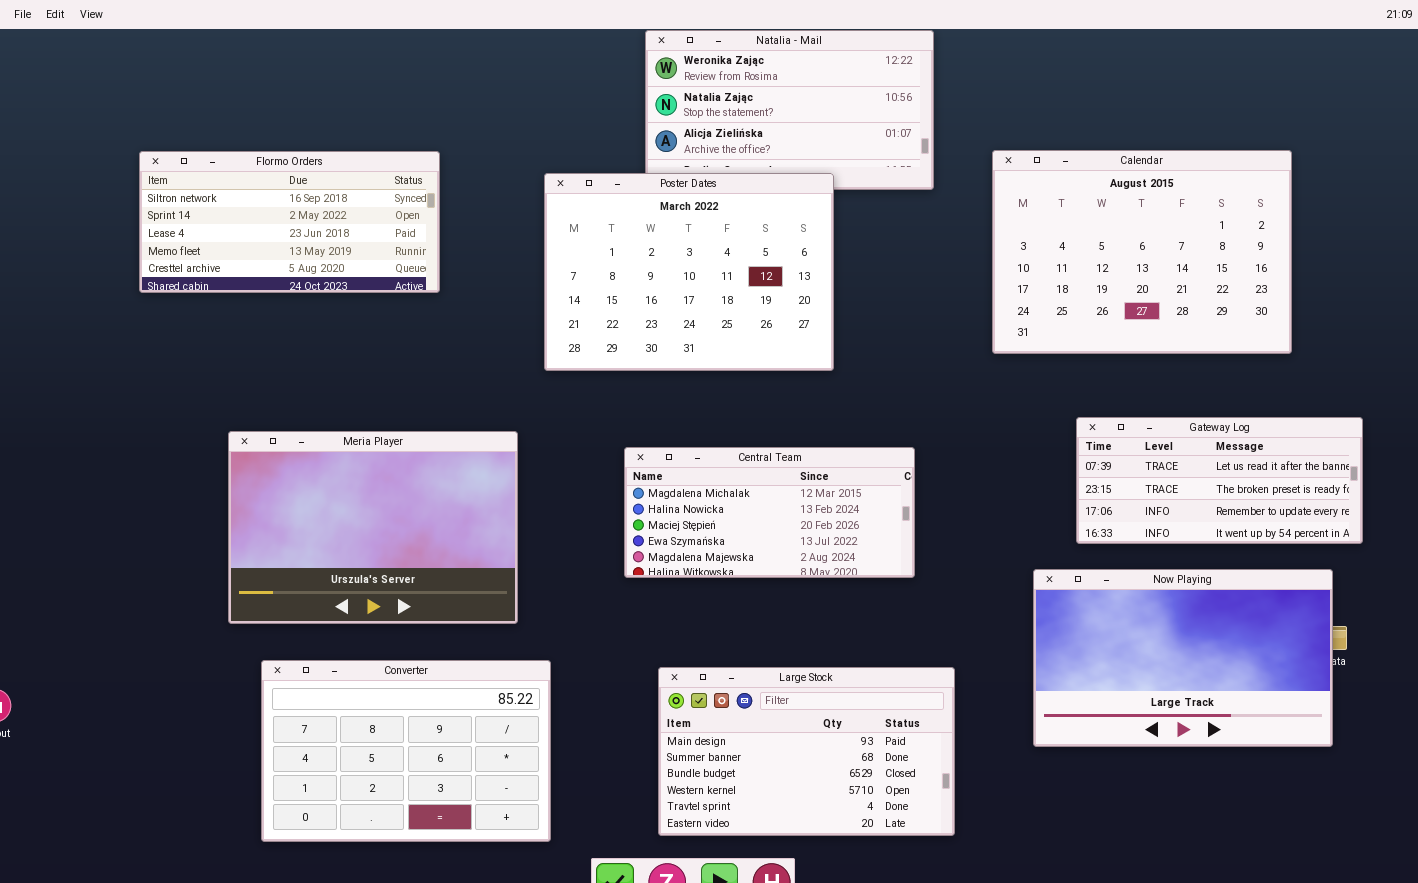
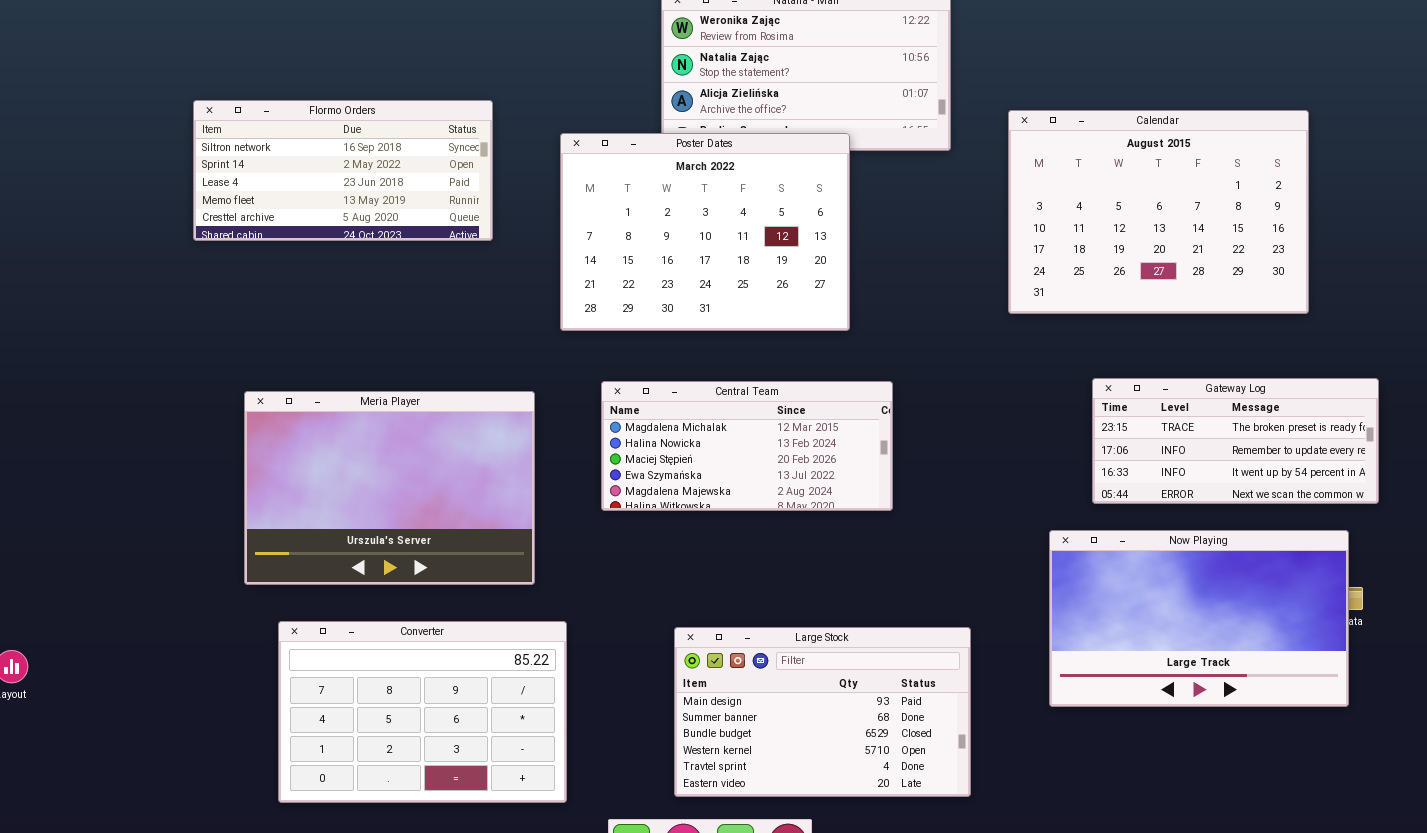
Flormo Orders: [139,151,440,293] -> [193,100,493,241], moved
Gateway Log: [1076,417,1363,544] -> [1092,378,1379,504], scrolled down 1 row
Central Team: [624,447,915,578] -> [601,381,893,511], moved

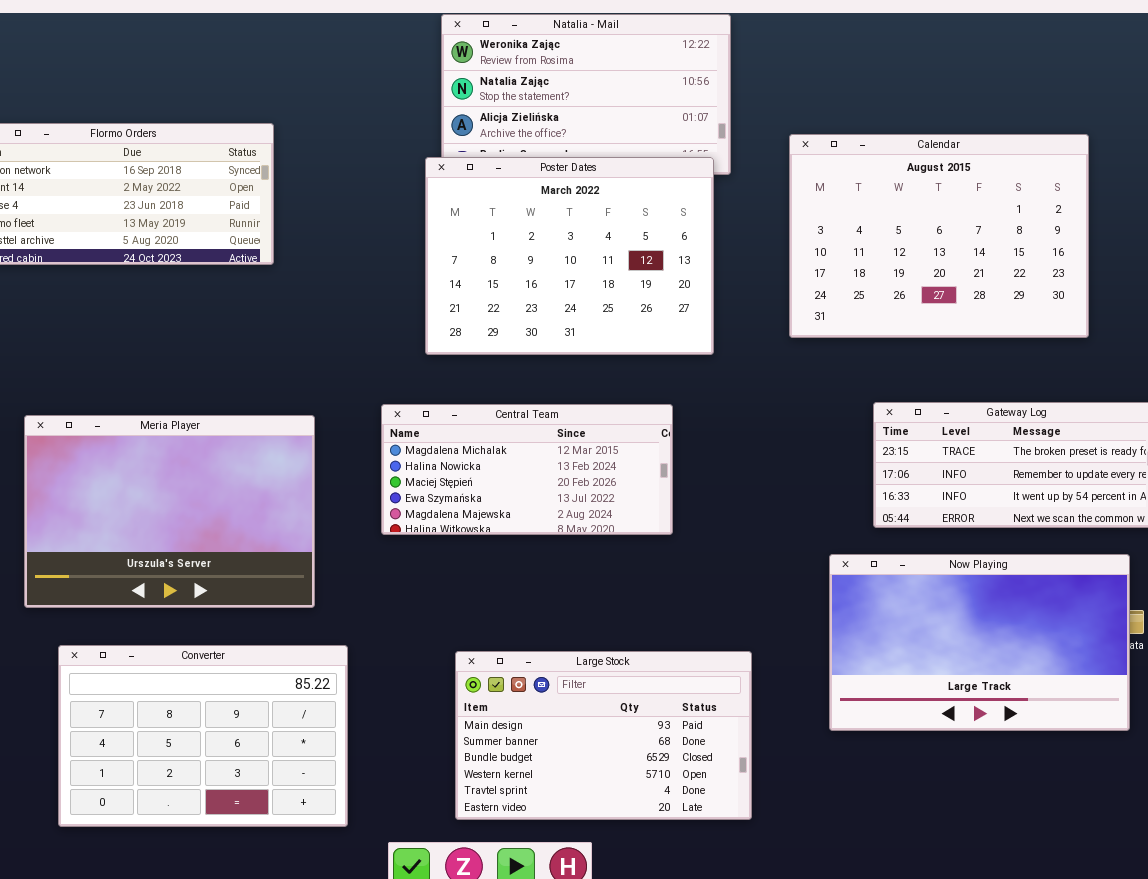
Poster Dates: [560,133,850,331] -> [425,157,714,355], moved

